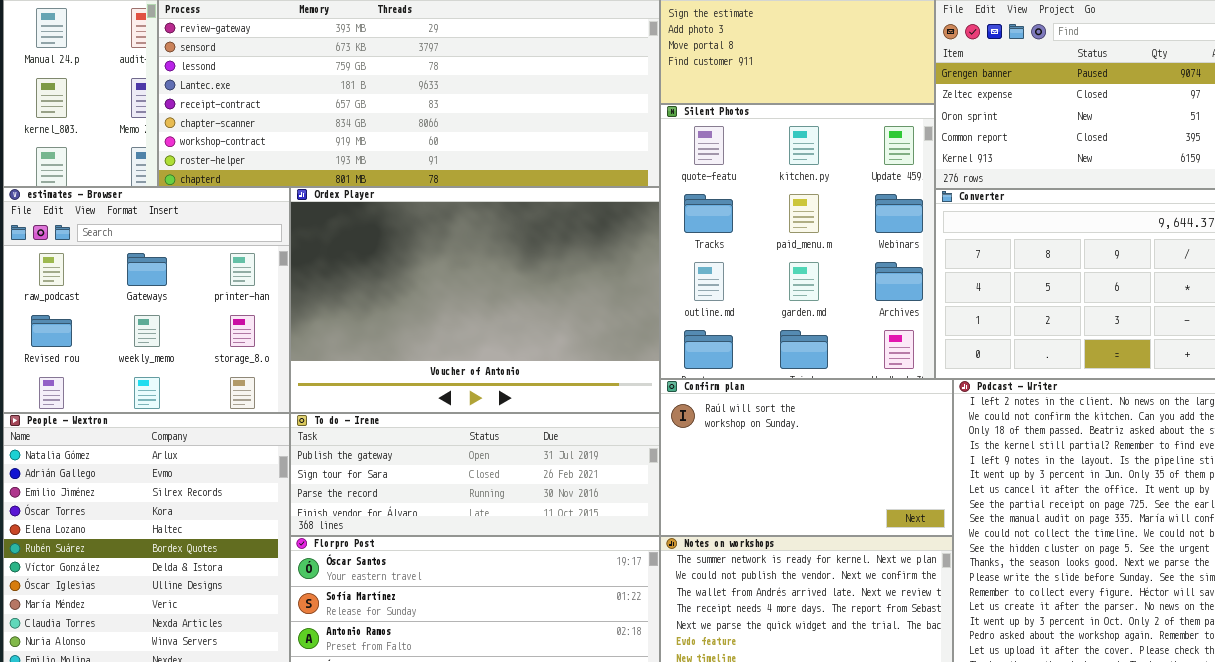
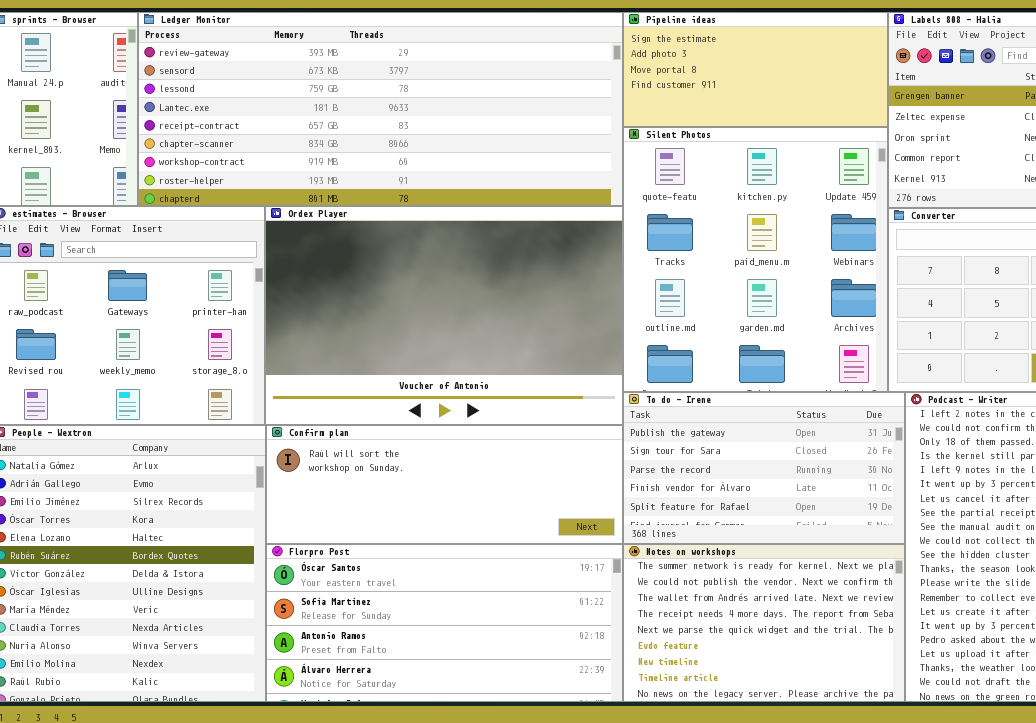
Confirm plan: [660,379,953,536] -> [266,425,623,544], moved, resized
To do - Irene: [290,413,660,536] -> [623,392,905,544], moved, resized

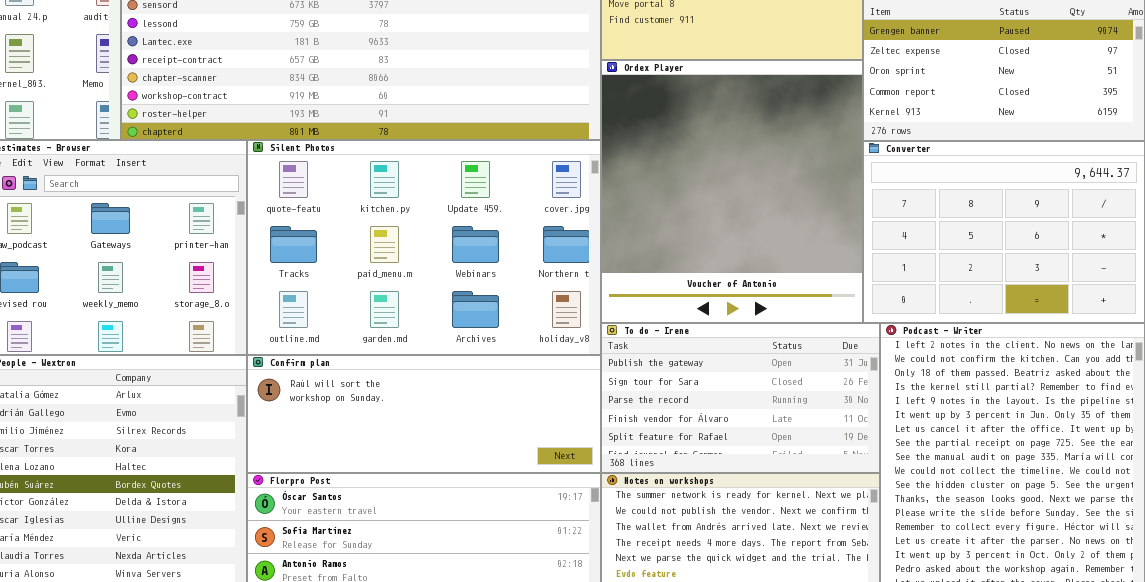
Silent Photos: [623,127,888,392] -> [247,140,601,355], moved, resized
Ordex Player: [265,206,623,425] -> [601,60,863,323], moved, resized

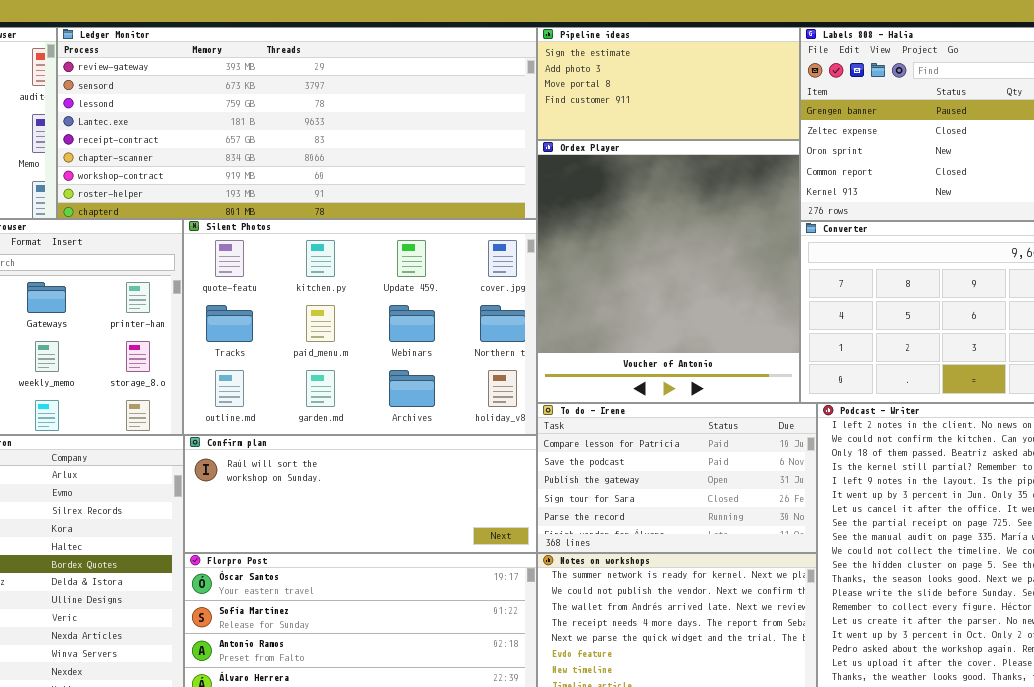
To do - Irene: [601,323,880,473] -> [537,403,817,553], scrolled up 2 rows

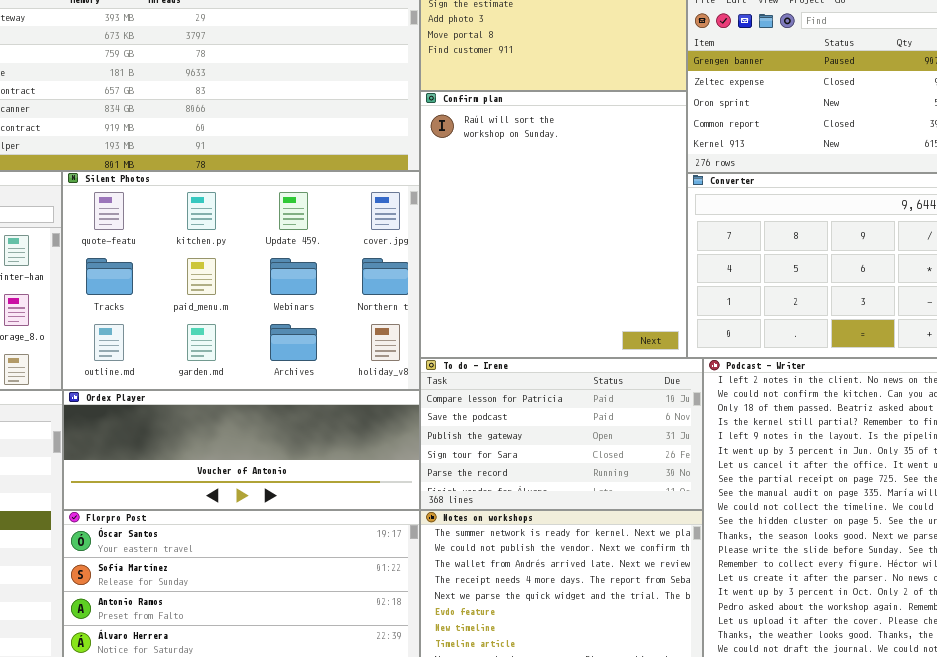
Ordex Player: [537,140,800,403] -> [63,390,420,510], moved, resized
Confirm plan: [184,435,537,553] -> [420,91,687,358], moved, resized

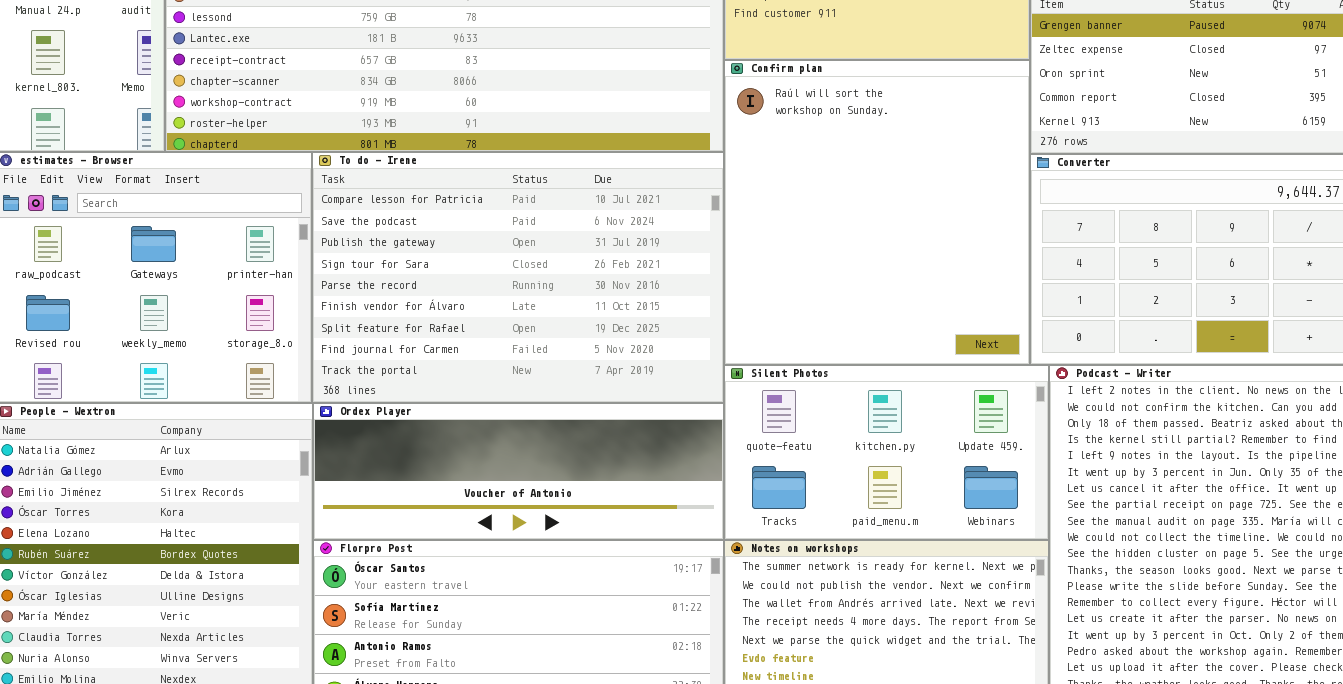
Silent Photos: [62,171,420,390] -> [724,365,1049,540], moved, resized
To do - Irene: [420,358,703,510] -> [312,152,724,403], moved, resized

